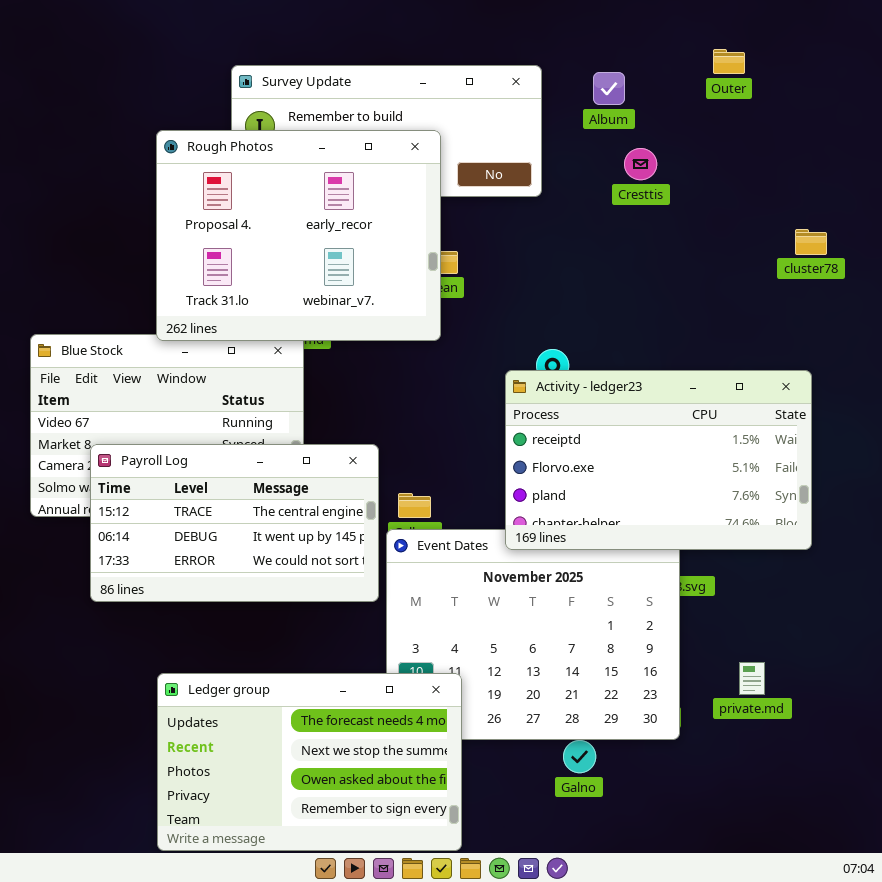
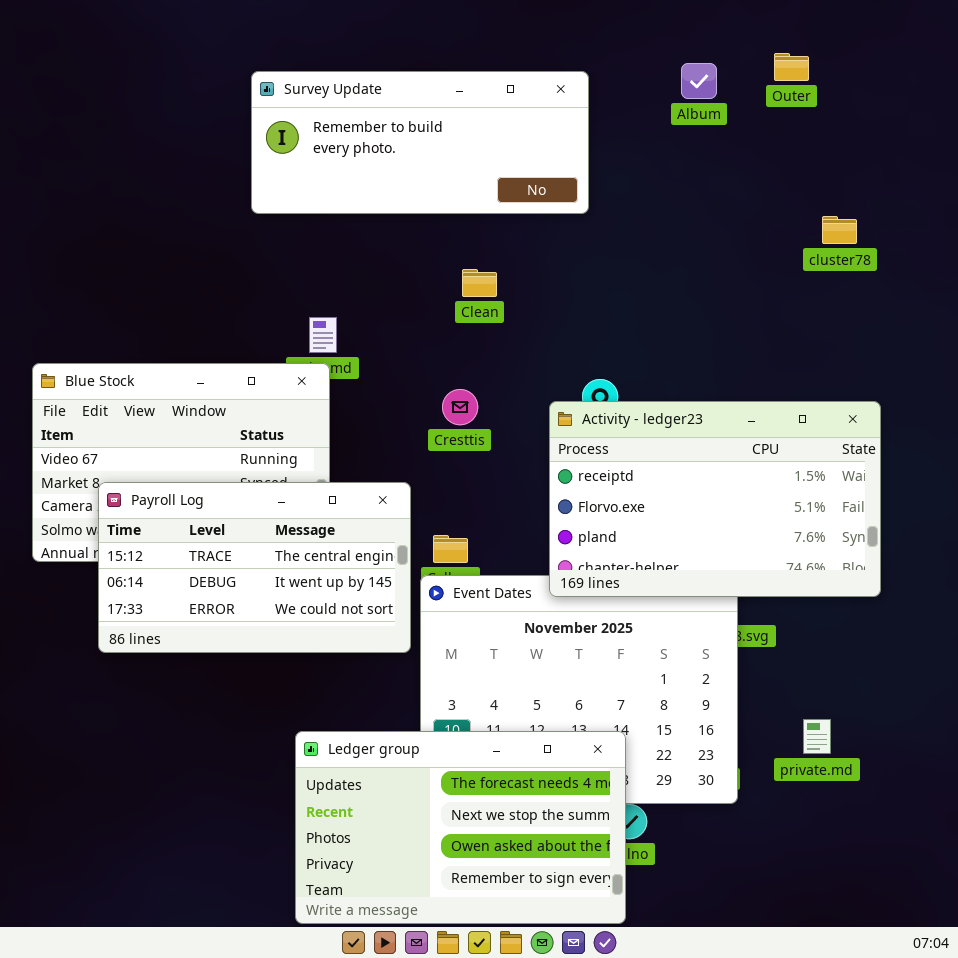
Album: [593,72,625,105] -> [681,63,717,99], moved
Rough Photos: [156,130,441,341] -> none, closed
Cresttis: [624,148,657,180] -> [442,389,478,425], moved
cluster78: [795,229,827,255] -> [822,216,857,244], moved
Ledger group: [157,673,462,851] -> [295,731,626,924], moved

